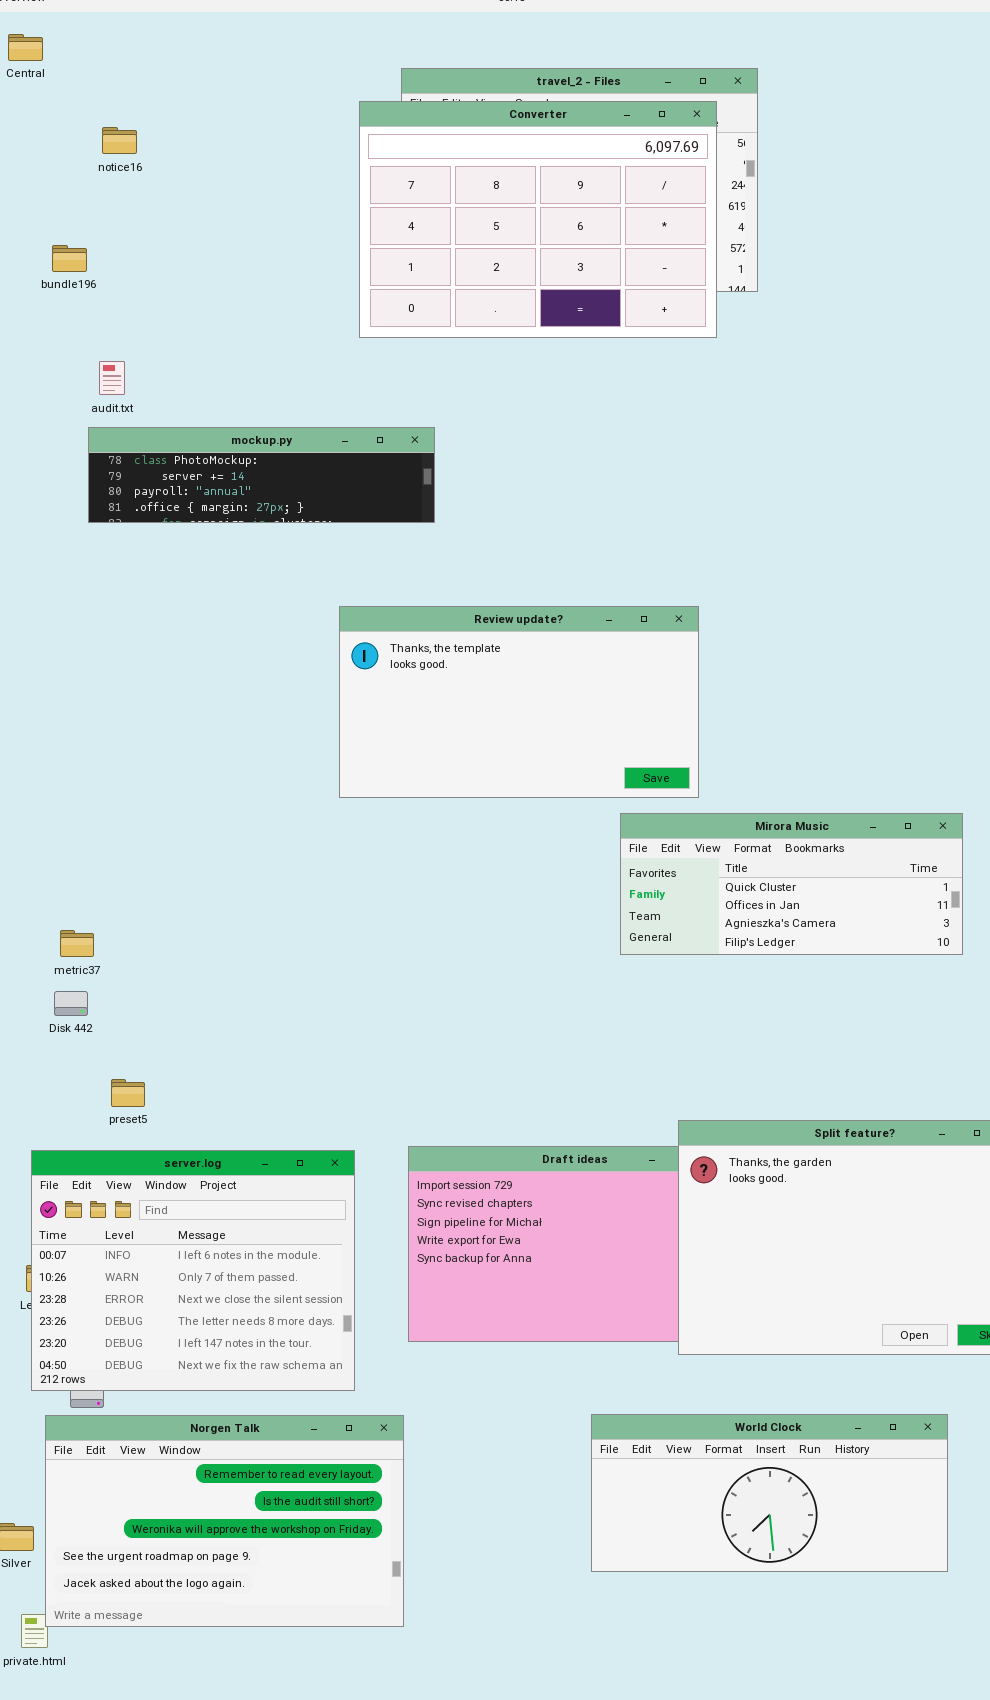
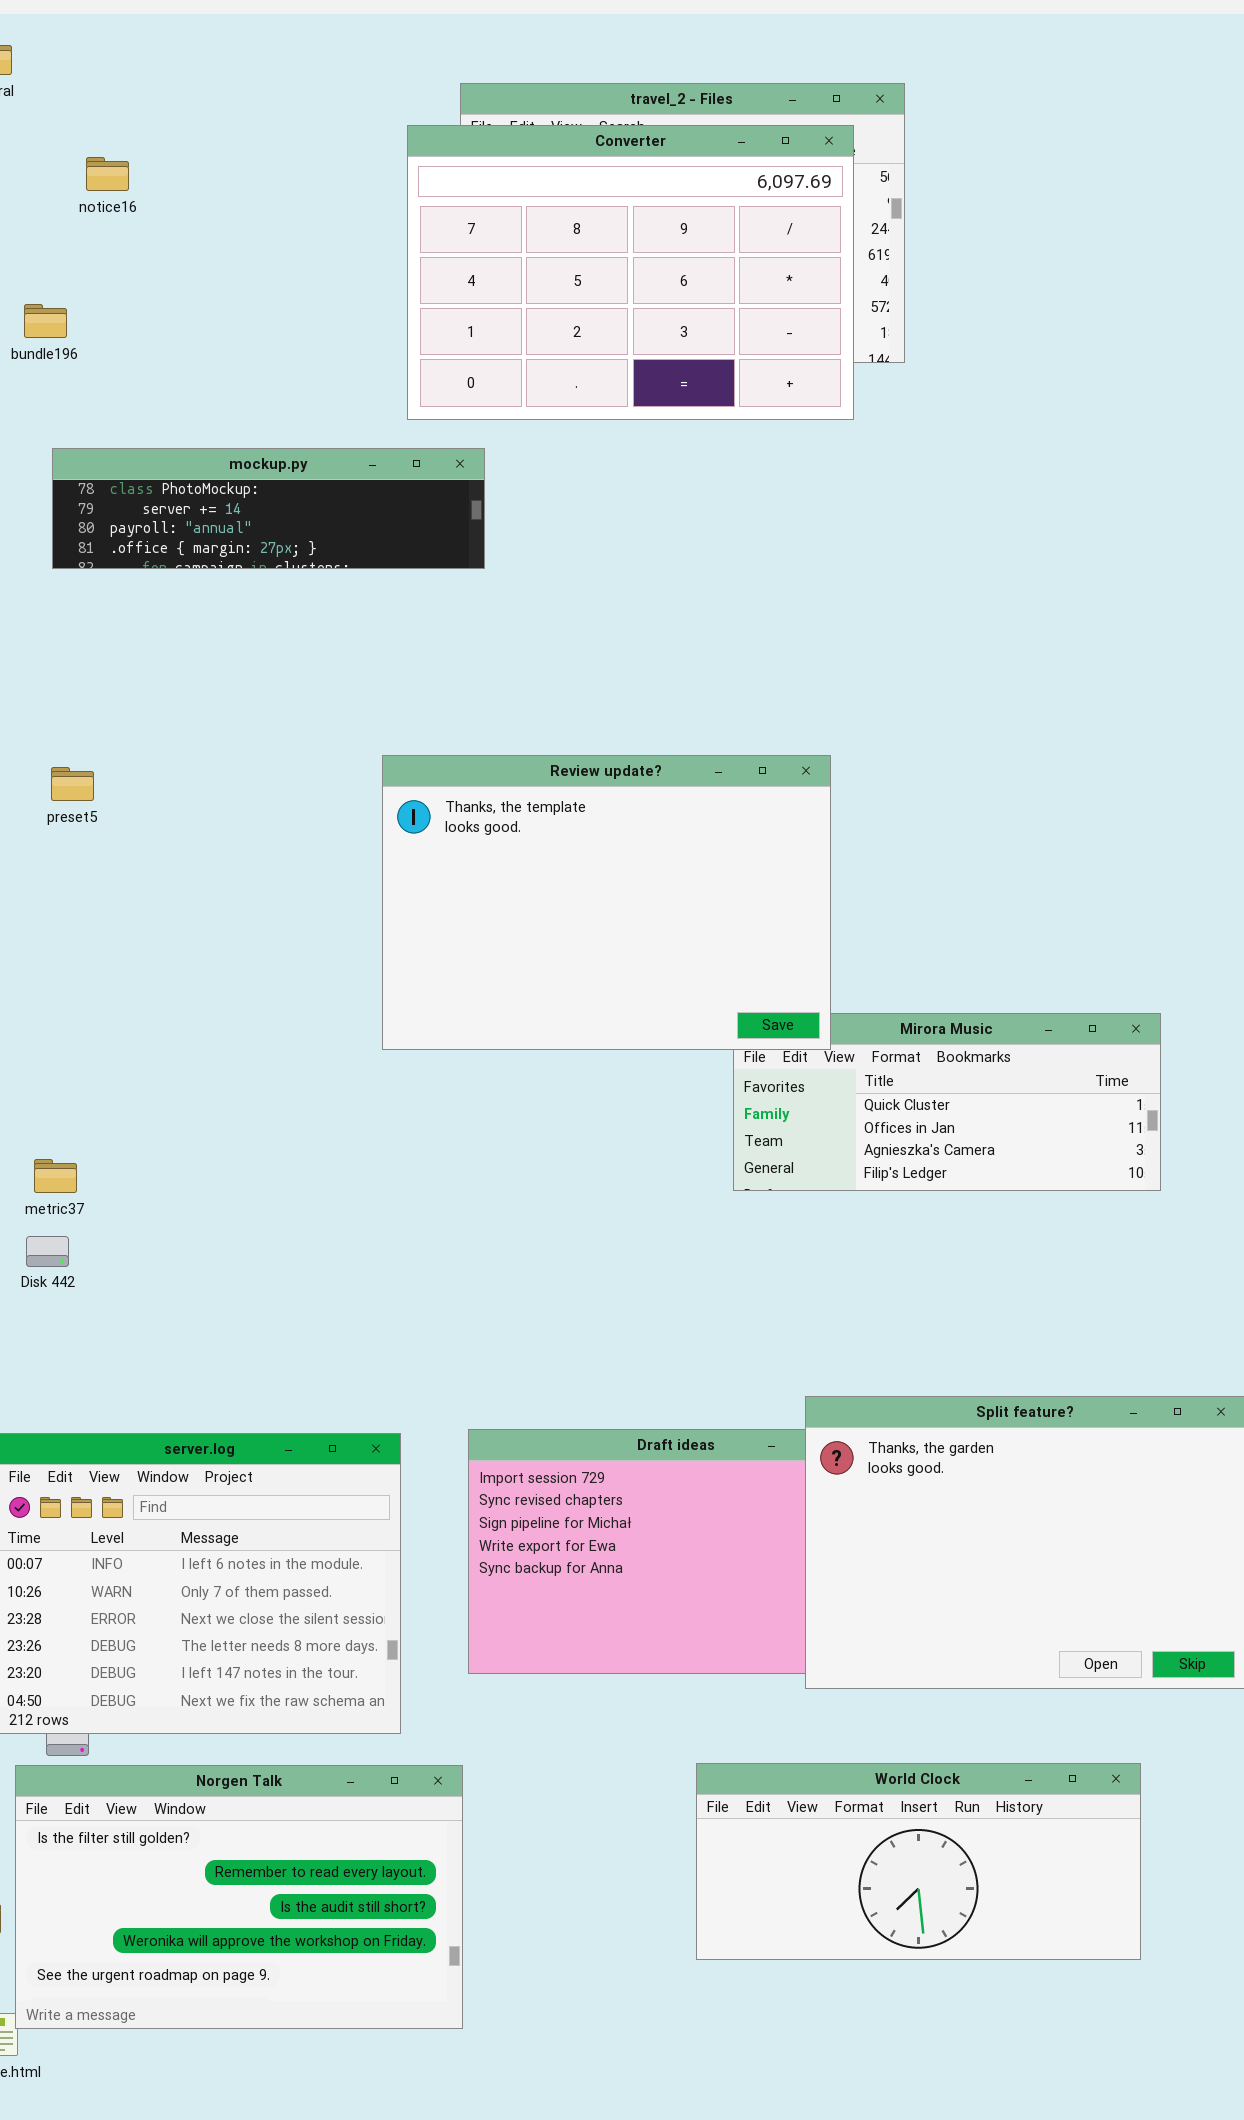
mockup.py: [88,427,435,523] -> [52,448,485,569], moved
Review update?: [339,606,699,798] -> [382,755,831,1050], resized
preset5: [111,1079,145,1107] -> [51,767,94,801], moved
Norgen Talk: [45,1415,404,1627] -> [15,1765,463,2029], scrolled up 1 row

